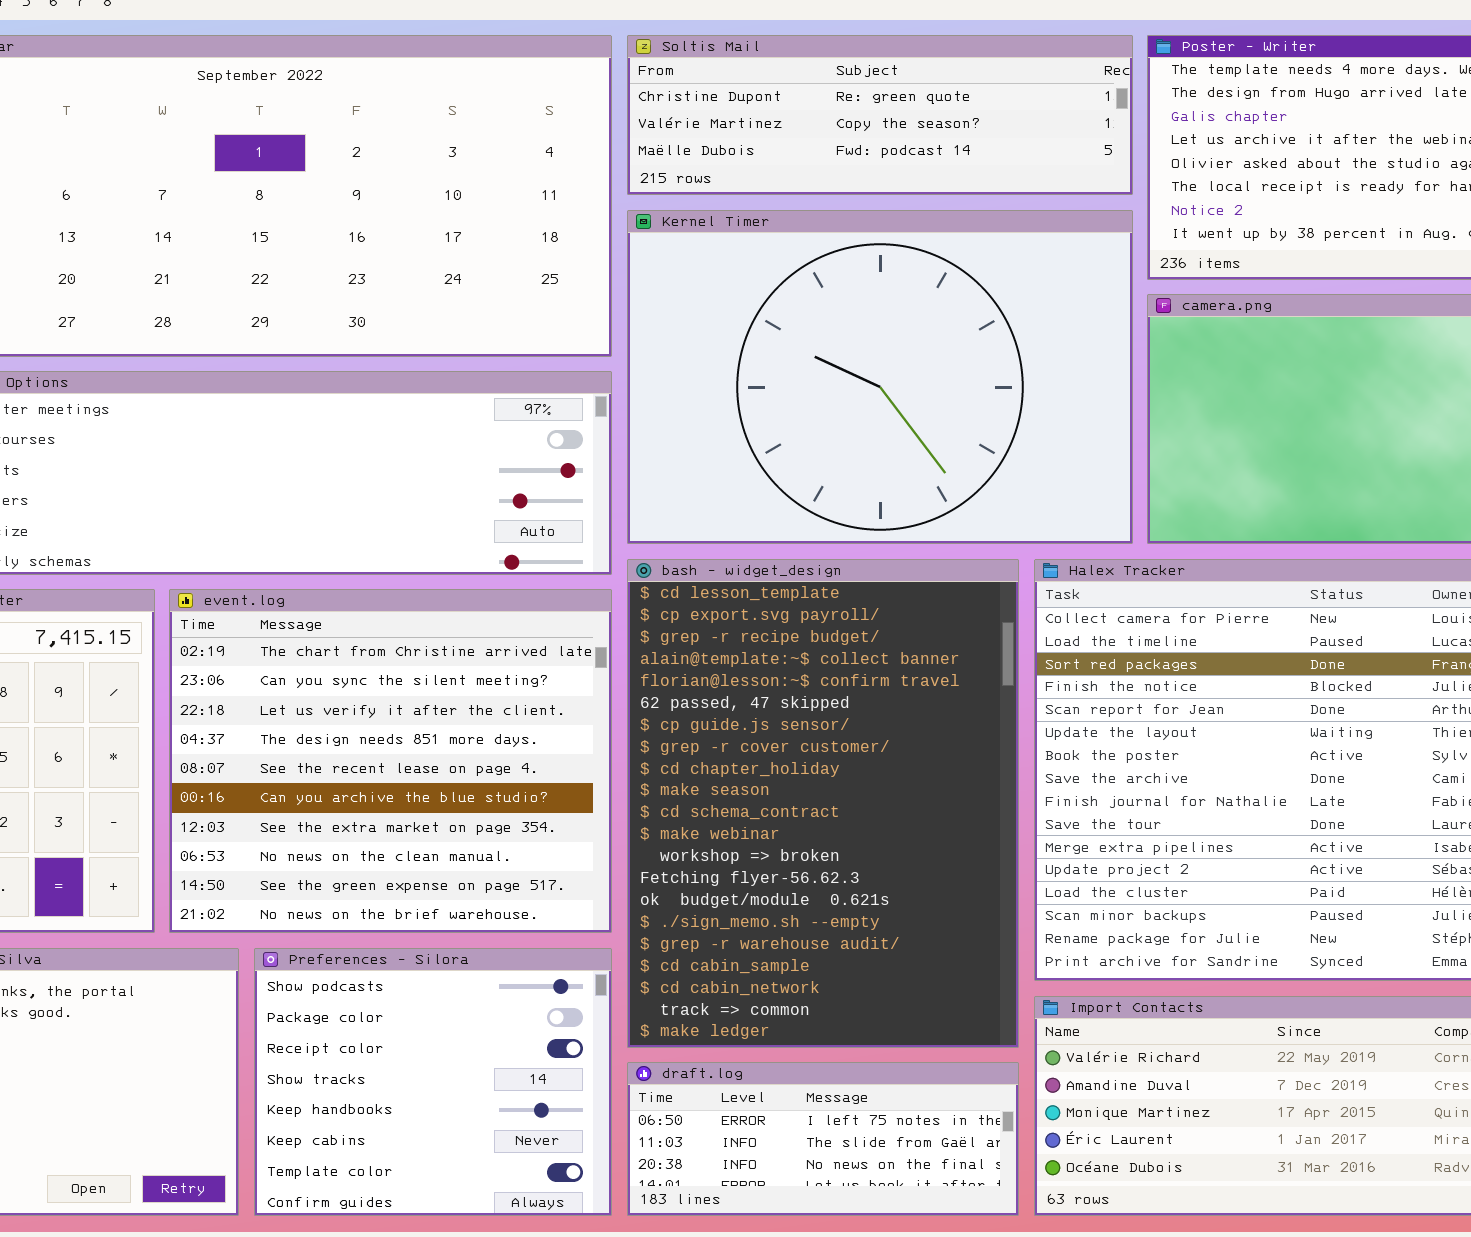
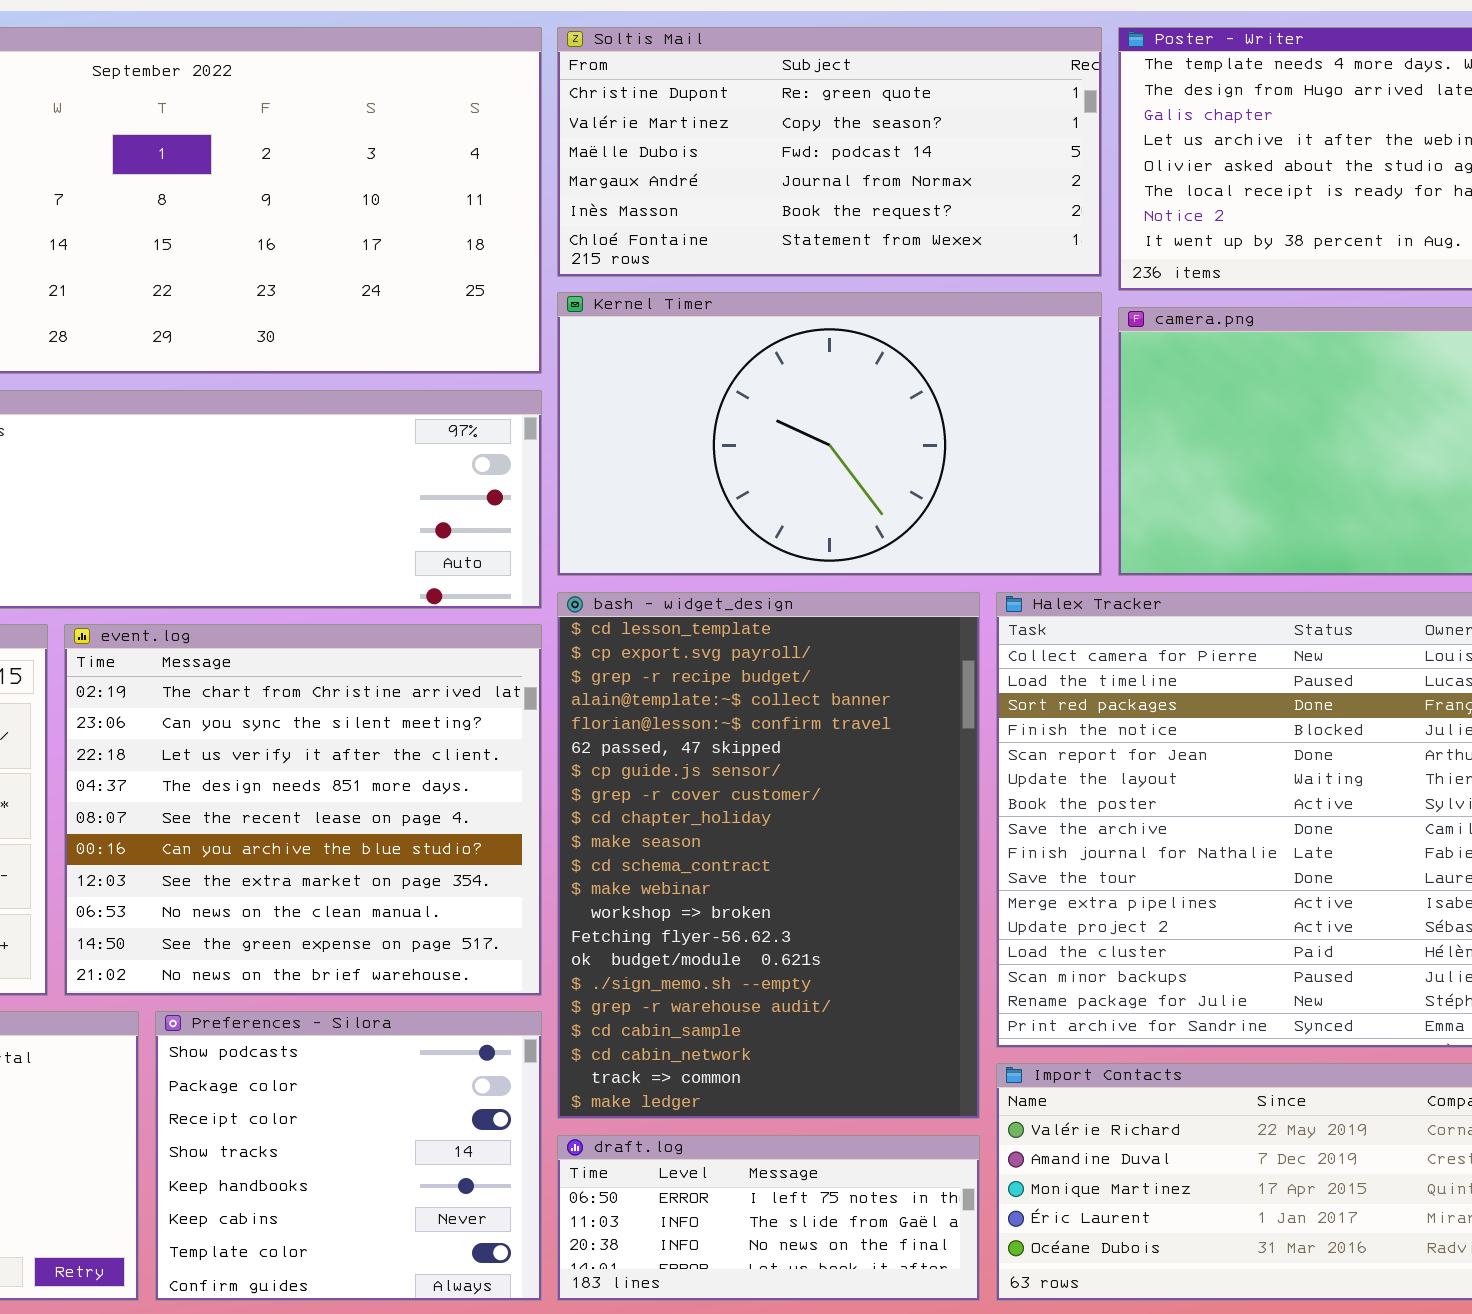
Soltis Mail: [627,35,1133,195] -> [557,27,1102,277], resized
Kernel Timer: [627,210,1133,544] -> [557,292,1102,576], resized

